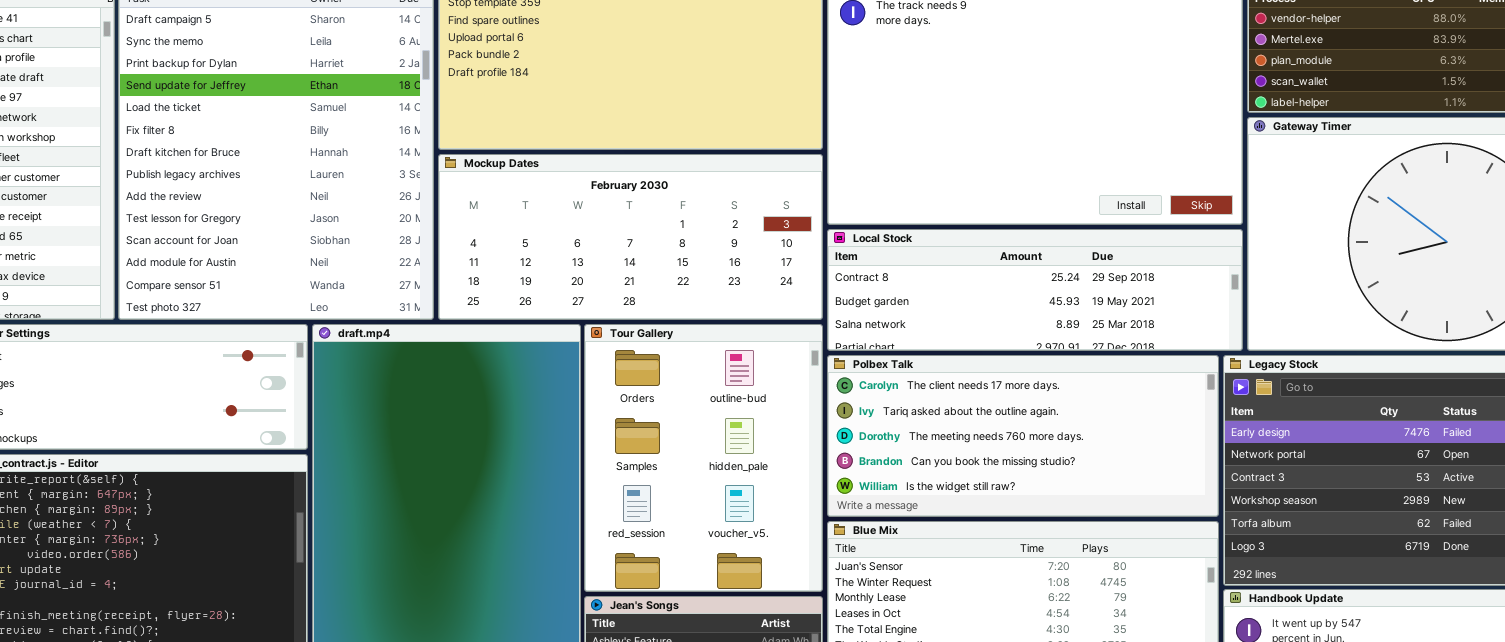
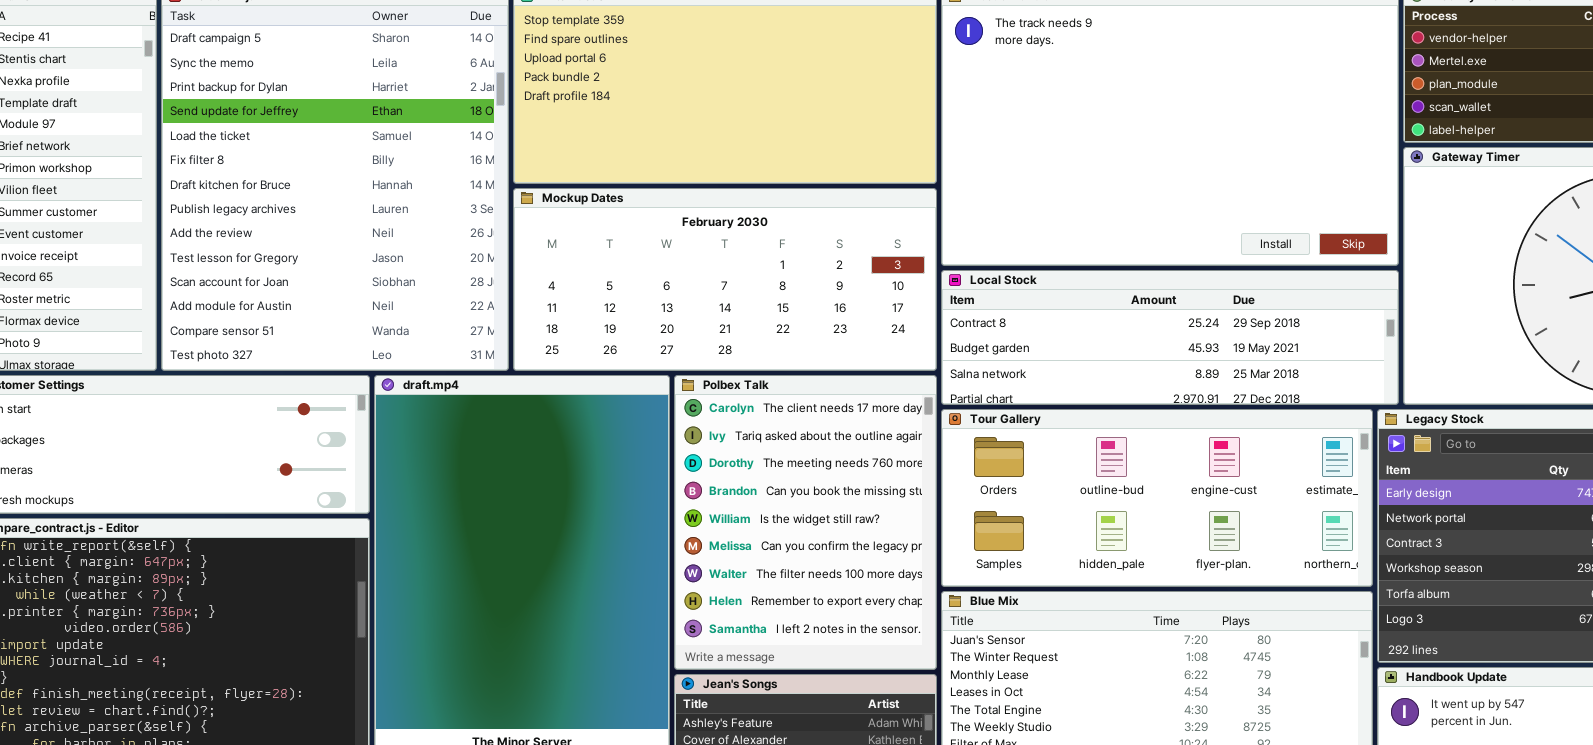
Tour Gallery: [584,324,823,592] -> [941,409,1373,587], moved, resized
Polbex Talk: [827,355,1219,517] -> [674,375,937,670], moved, resized

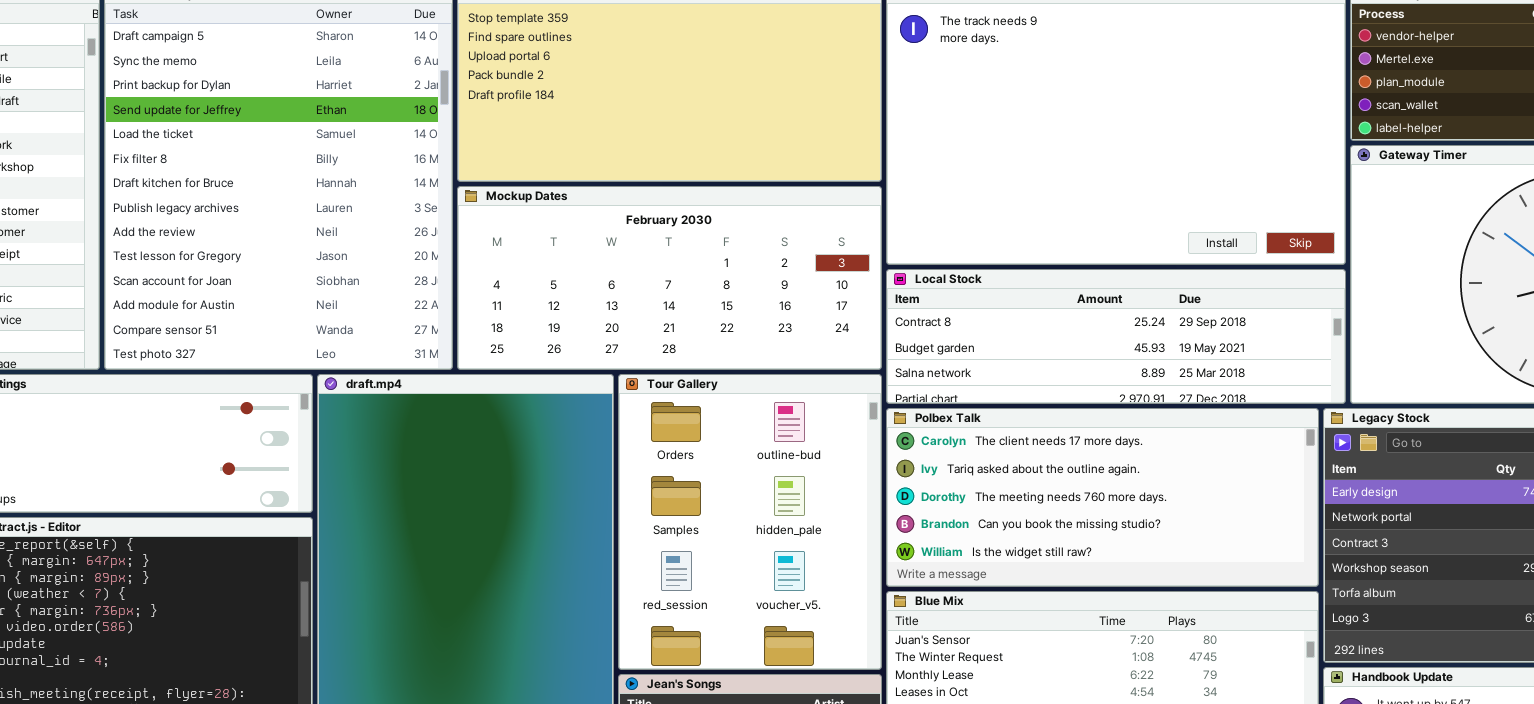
Polbex Talk: [674,375,937,670] -> [886,408,1319,587], moved, resized
Tour Gallery: [941,409,1373,587] -> [618,374,882,670], moved, resized

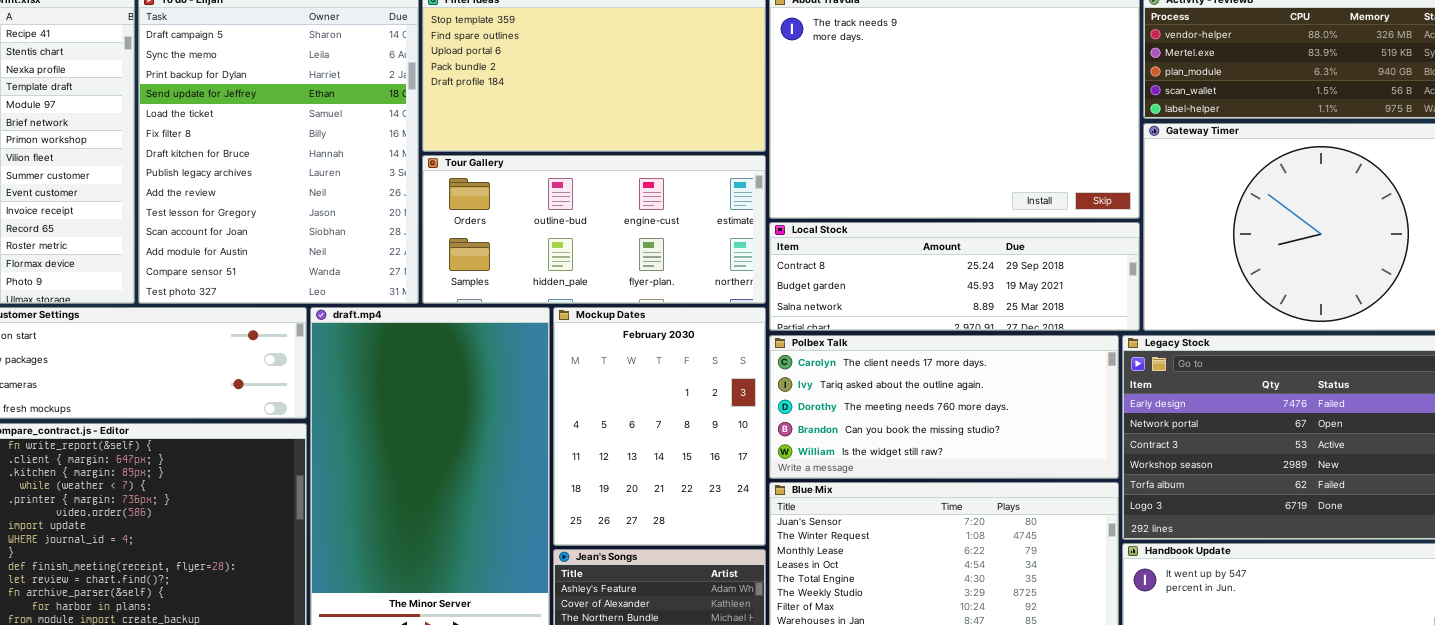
Mockup Dates: [457,186,882,370] -> [553,307,766,546], moved, resized
Tour Gallery: [618,374,882,670] -> [422,155,766,304], moved, resized

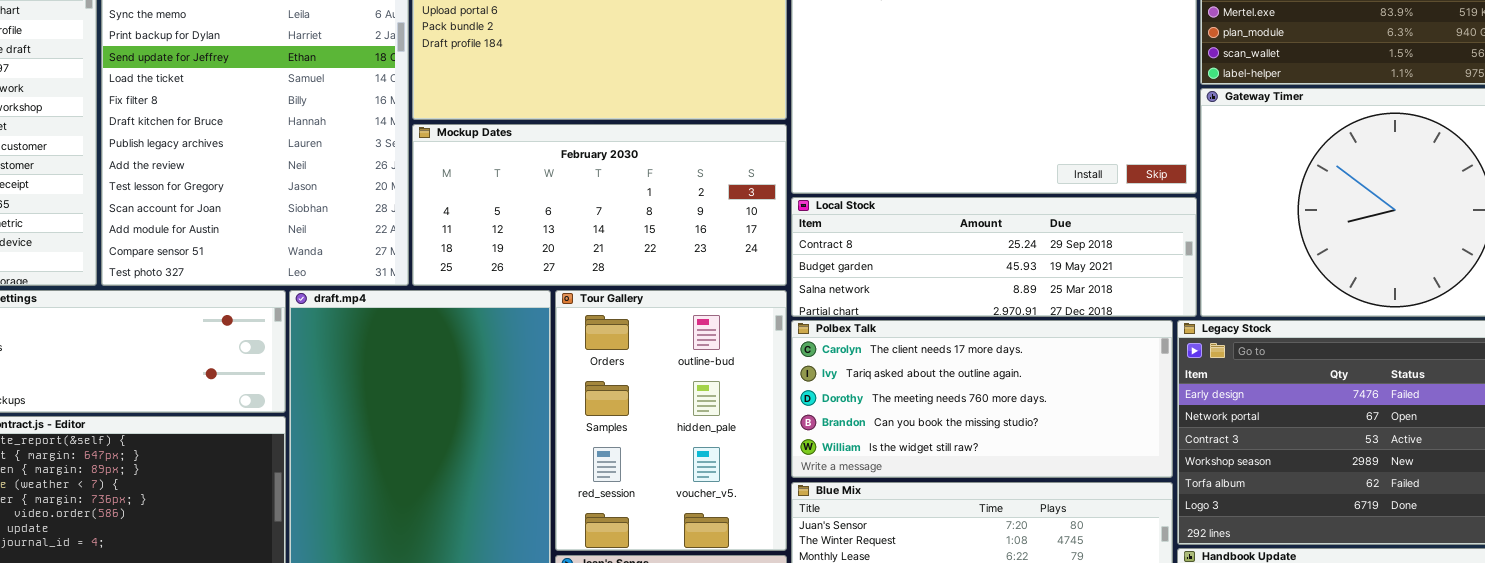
Tour Gallery: [422,155,766,304] -> [555,290,787,551], moved, resized
Mockup Dates: [553,307,766,546] -> [412,124,787,286], moved, resized

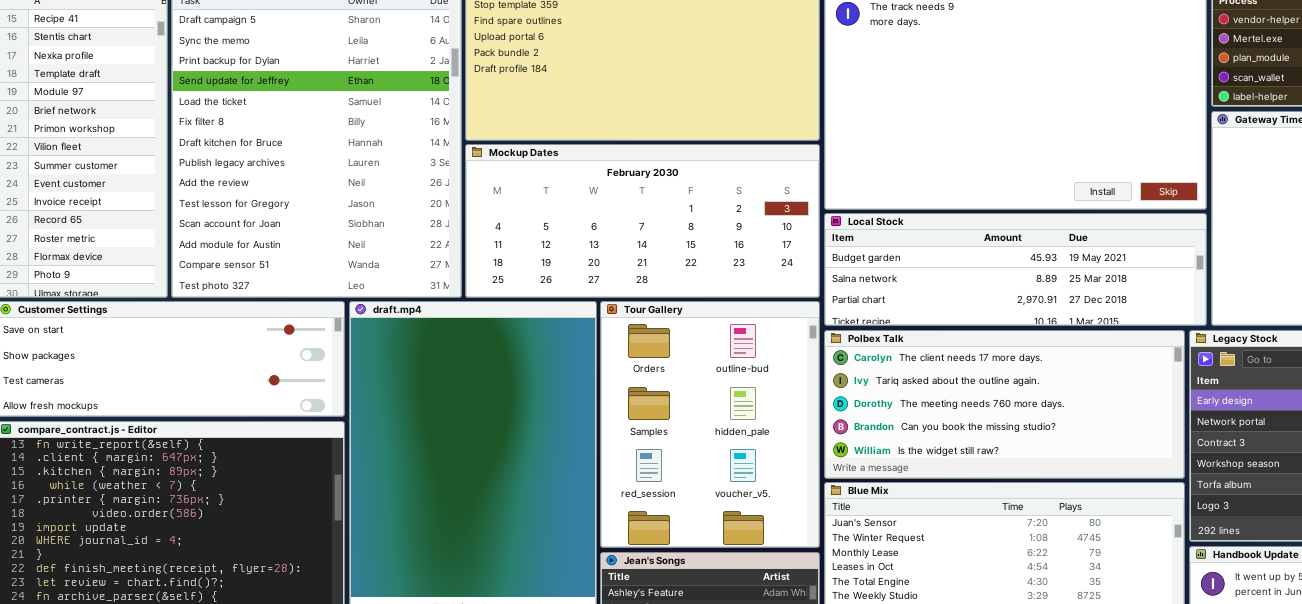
Local Stock: [791,197,1197,317] -> [824,213,1207,326], scrolled down 1 row

